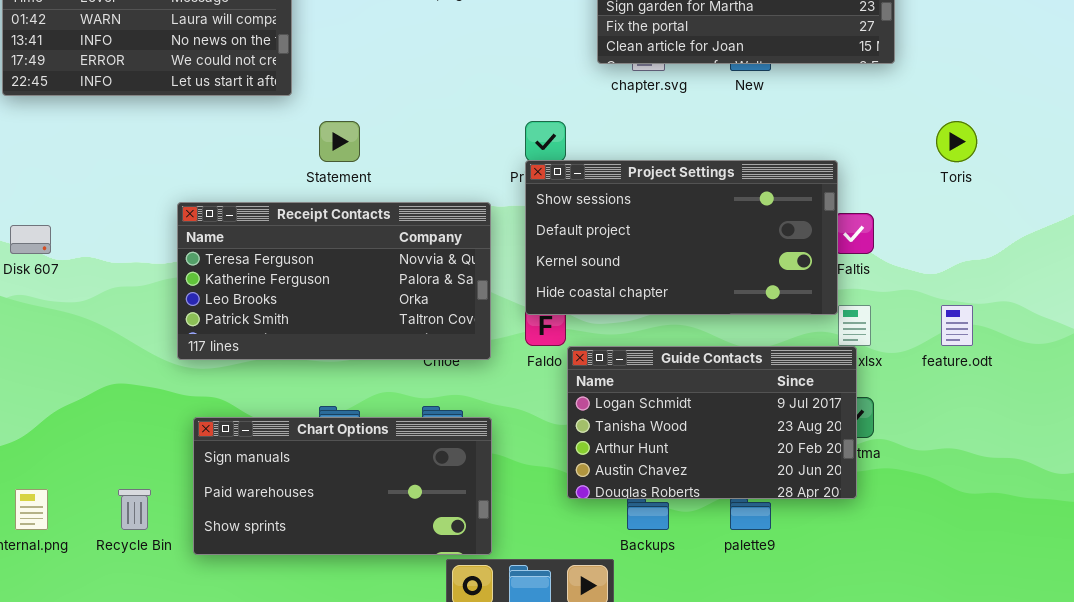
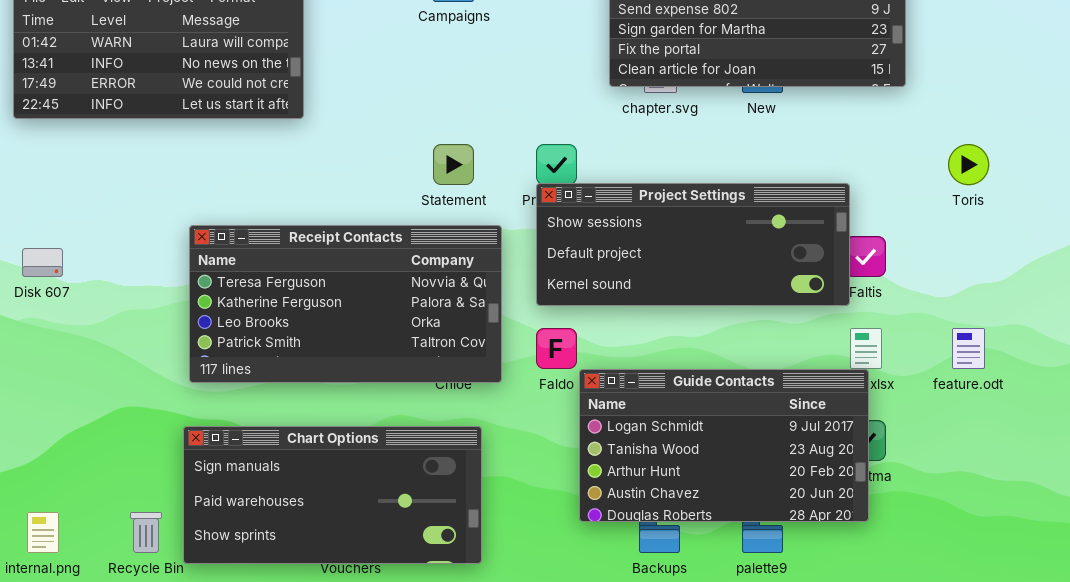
Statement: [319,121,360,162] -> [433,144,474,185], moved
Project Settings: [525,160,838,315] -> [536,183,850,306], resized
Chart Options: [193,417,492,555] -> [183,426,482,564], moved

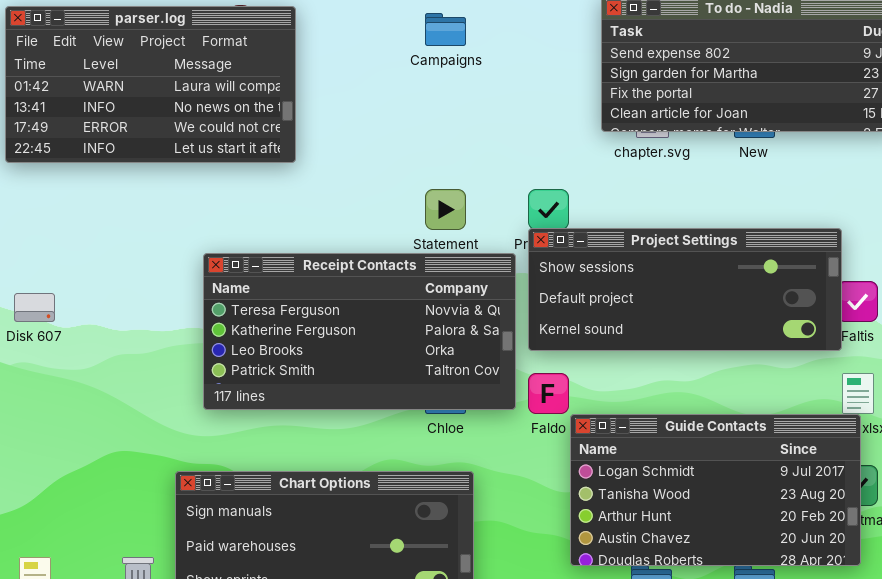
Receipt Contacts: [189,225,502,383] -> [203,253,516,410], moved

